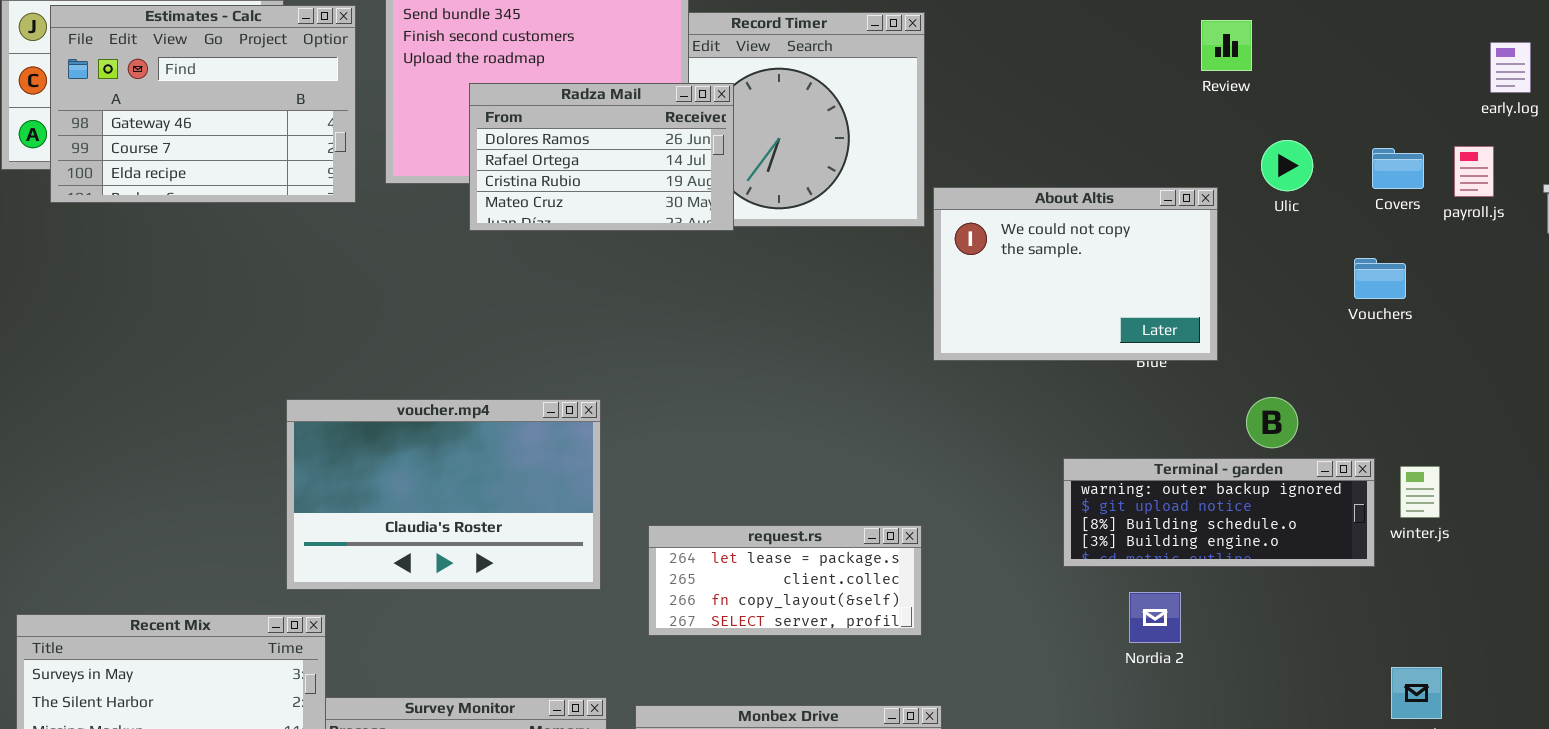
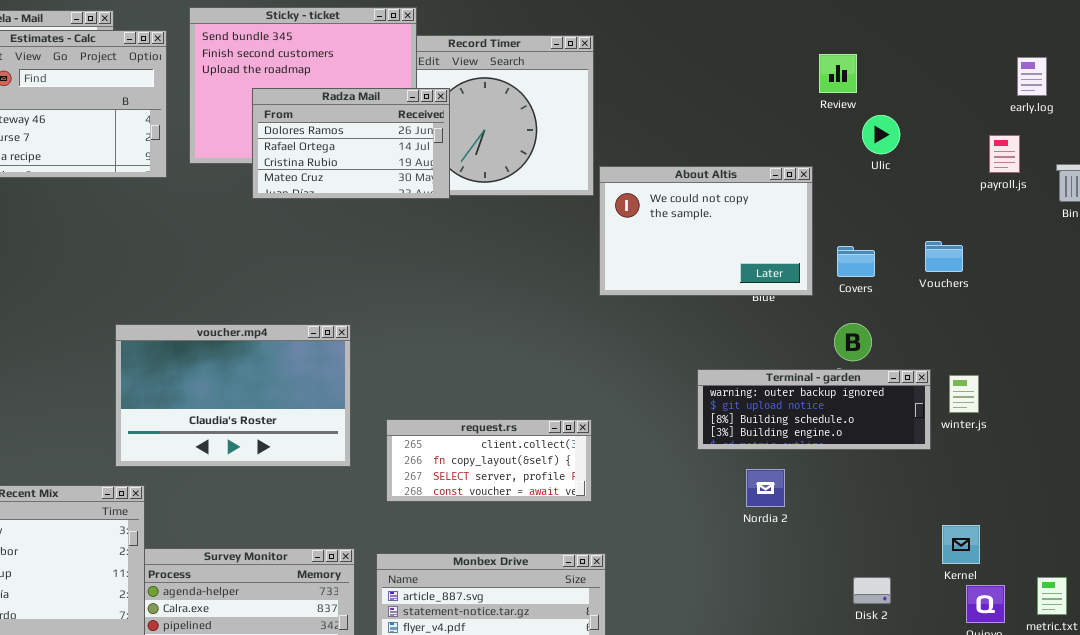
Review: [1201,20,1252,71] -> [819,54,857,93], moved
Ulic: [1261,140,1313,191] -> [862,115,900,154], moved
Covers: [1372,148,1424,189] -> [837,246,875,277], moved
Vouchers: [1354,258,1406,299] -> [925,241,963,272], moved
request.rs: [648,525,922,636] -> [386,419,592,502], scrolled down 1 row

